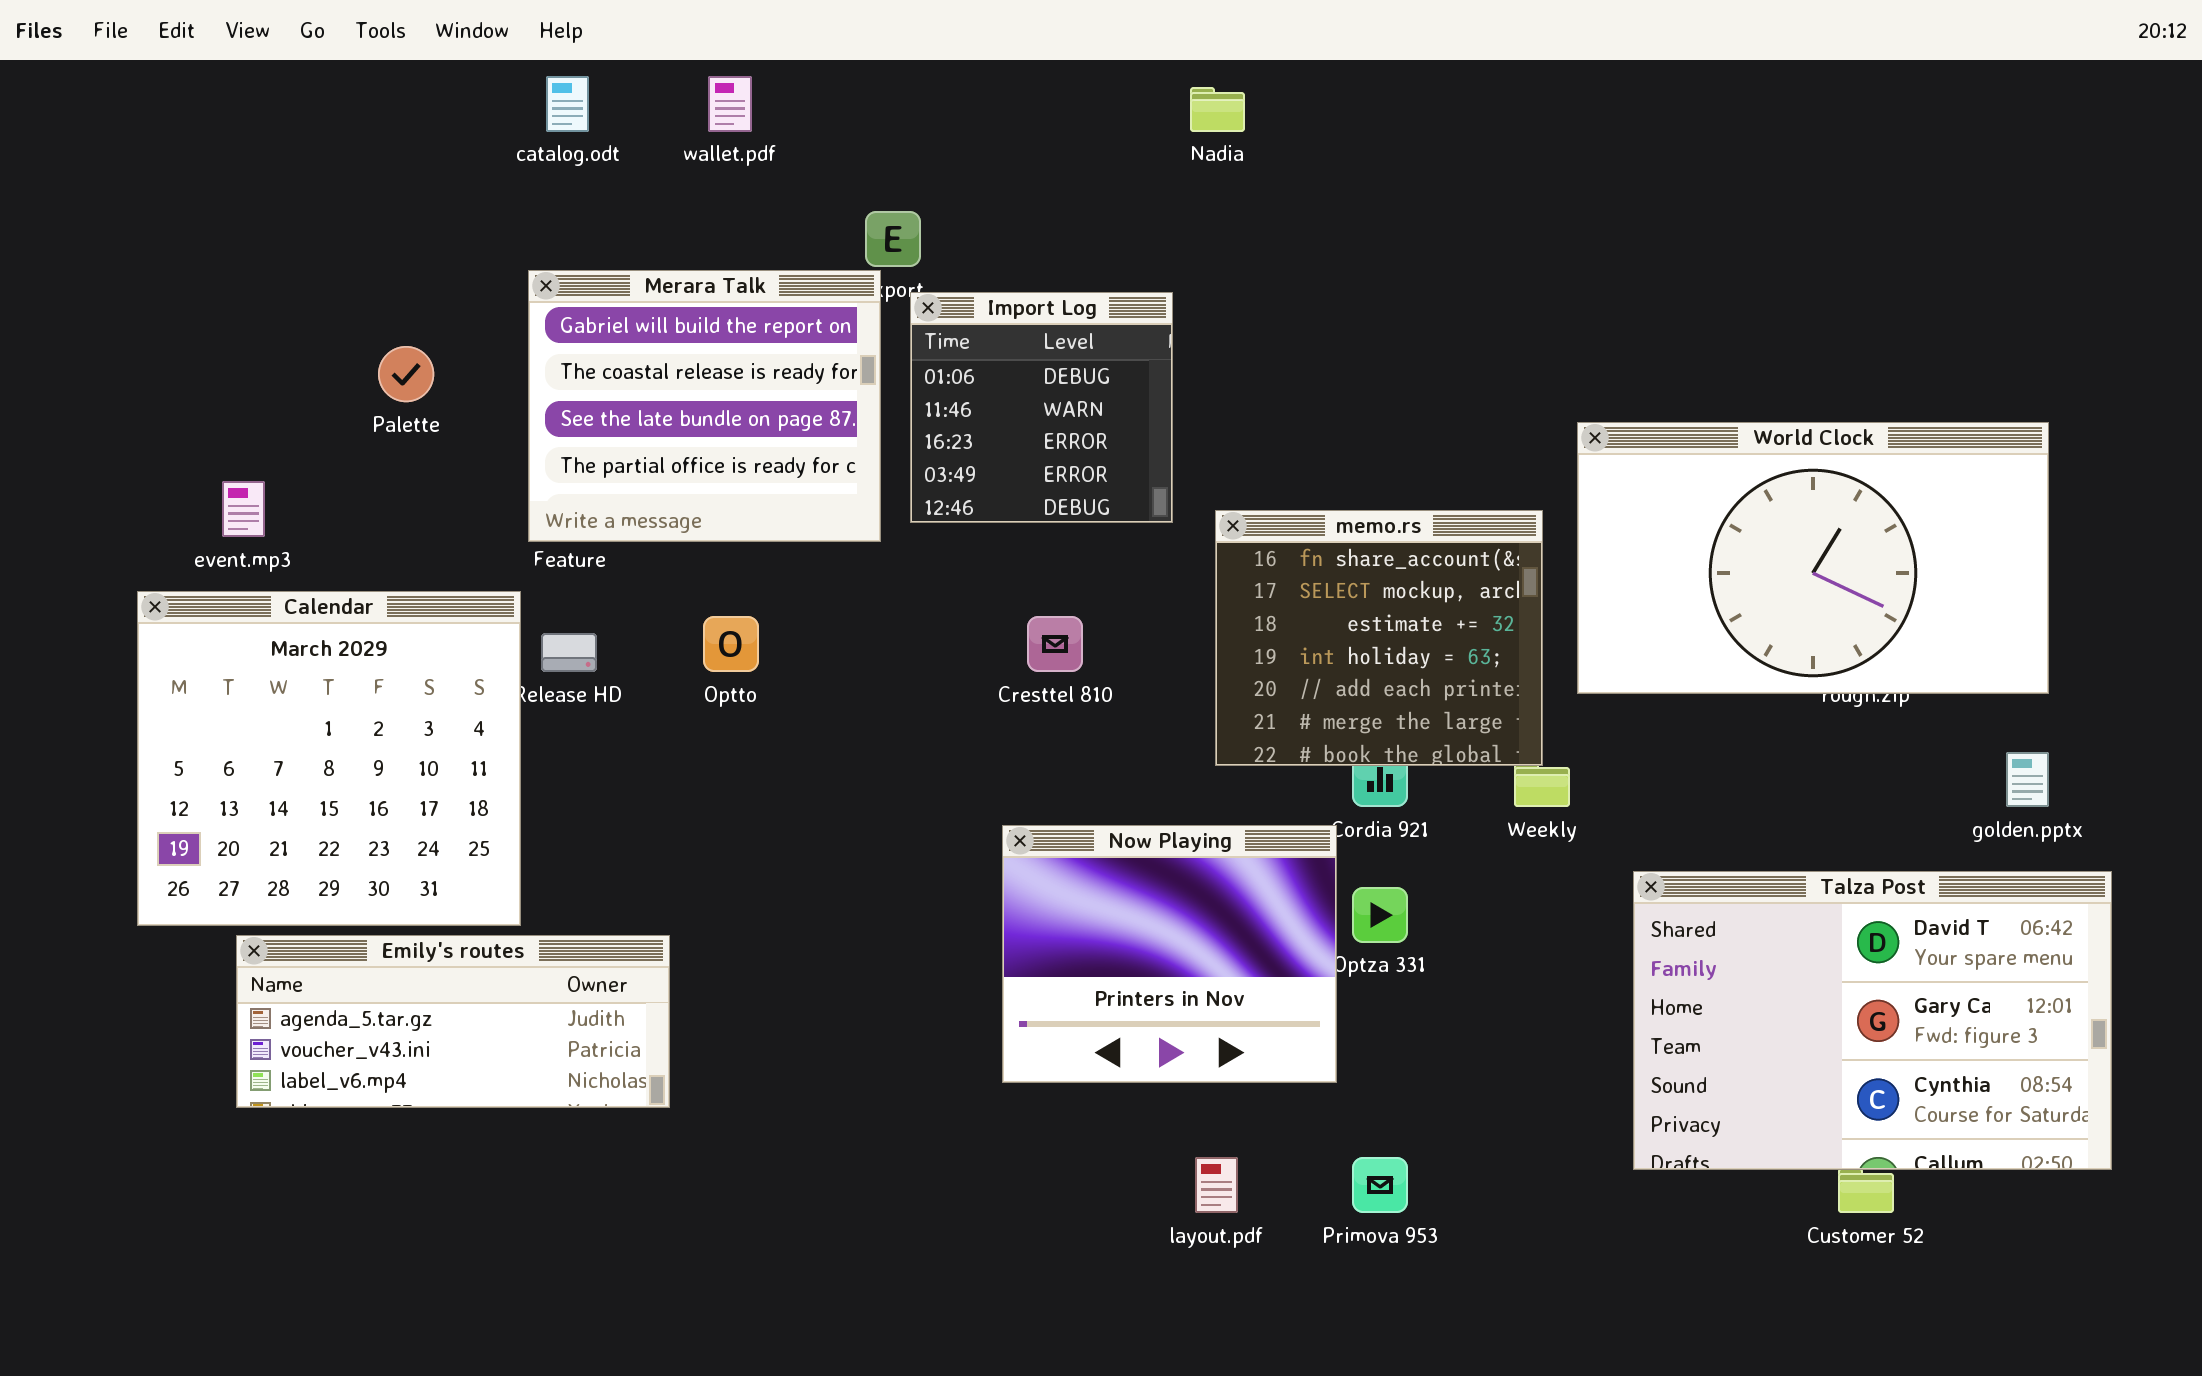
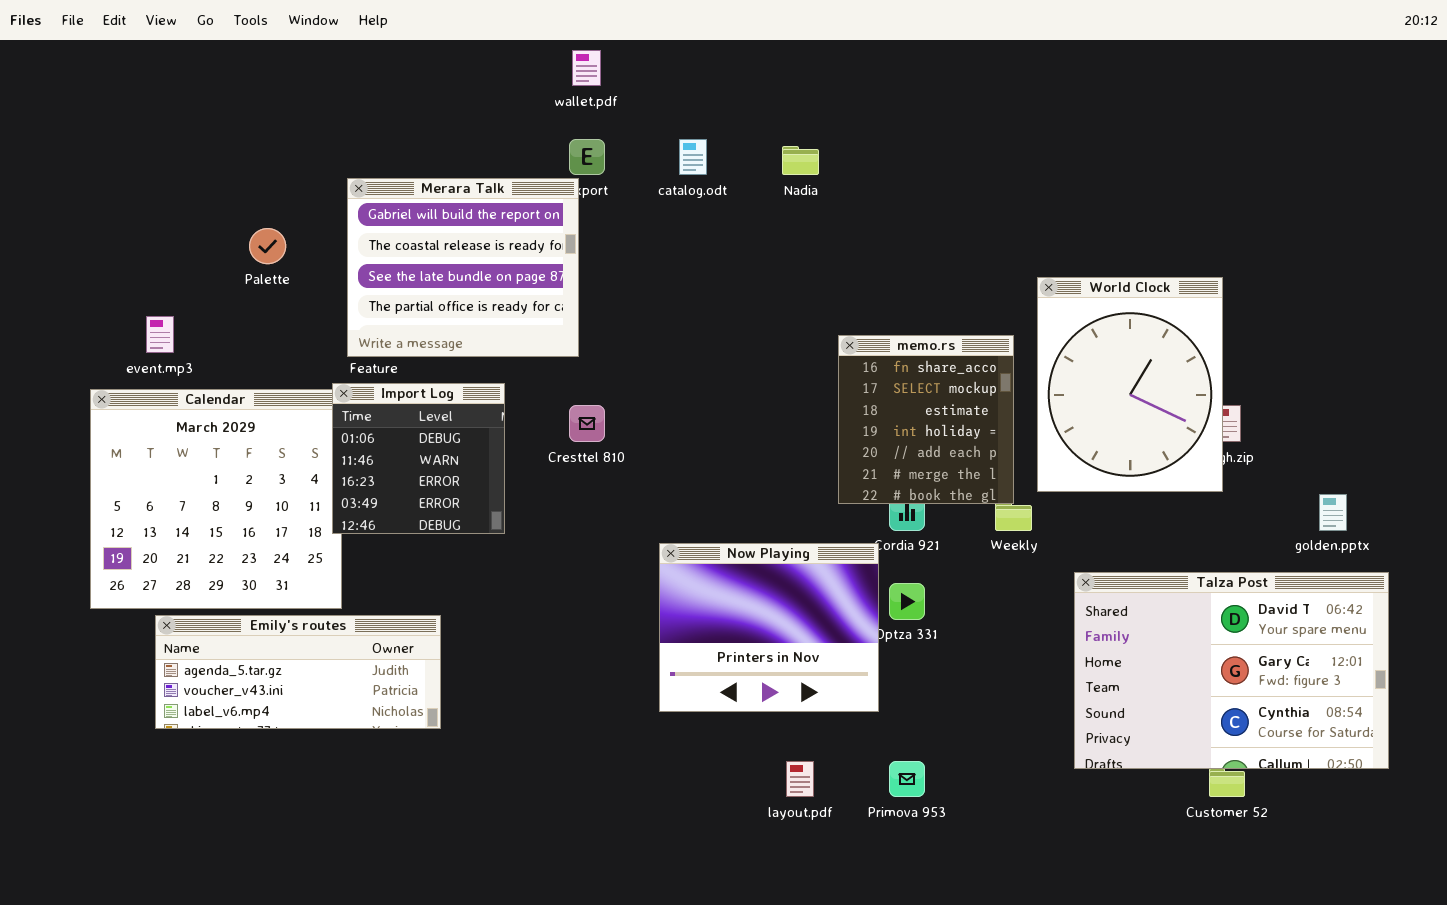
catalog.odt: [546,76,589,132] -> [679,139,707,175], moved
wallet.pdf: [708,76,752,132] -> [572,50,601,86], moved
Nadia: [1190,87,1245,132] -> [782,146,819,175], moved
Import Log: [910,292,1173,523] -> [332,383,505,534], moved
World Clock: [1577,422,2049,694] -> [1037,277,1223,492], resized
memo.rs: [1215,510,1543,766] -> [838,335,1014,504], resized
Cresttel 810: [1027,616,1083,672] -> [569,405,605,442], moved

